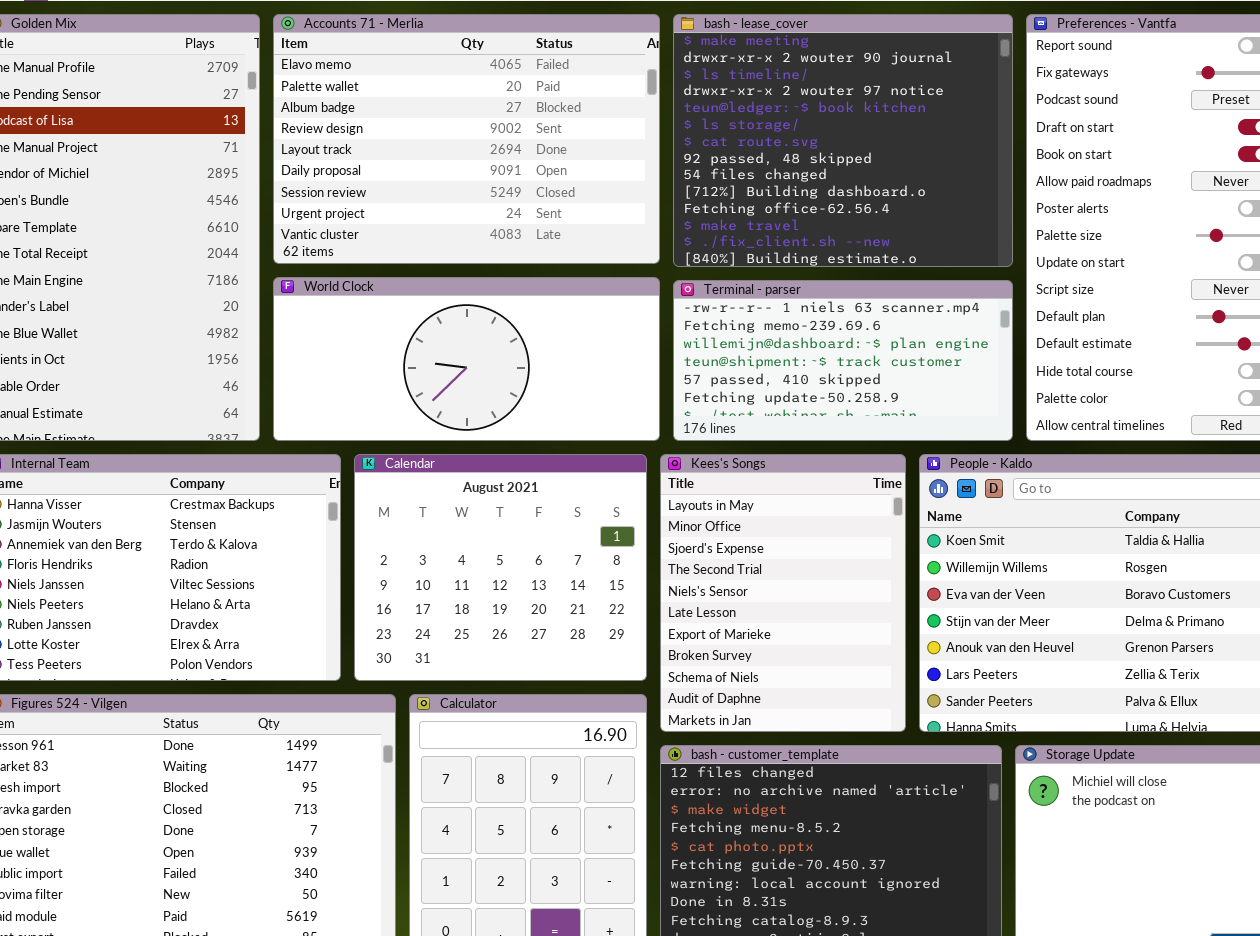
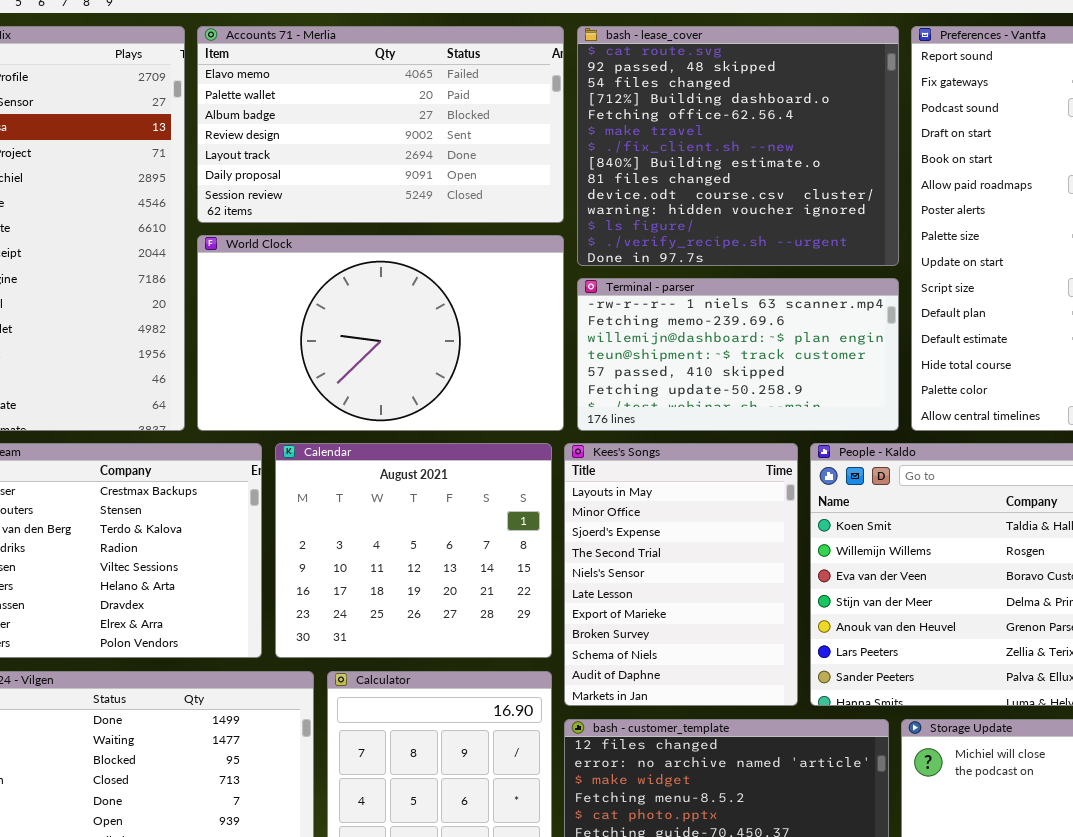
Accounts 71 - Merlia: [273,14,660,264] -> [197,26,564,223], resized
bash - lease_cover: [673,14,1013,267] -> [577,26,899,266], scrolled down 6 rows
World Clock: [273,277,660,441] -> [197,235,564,431], resized

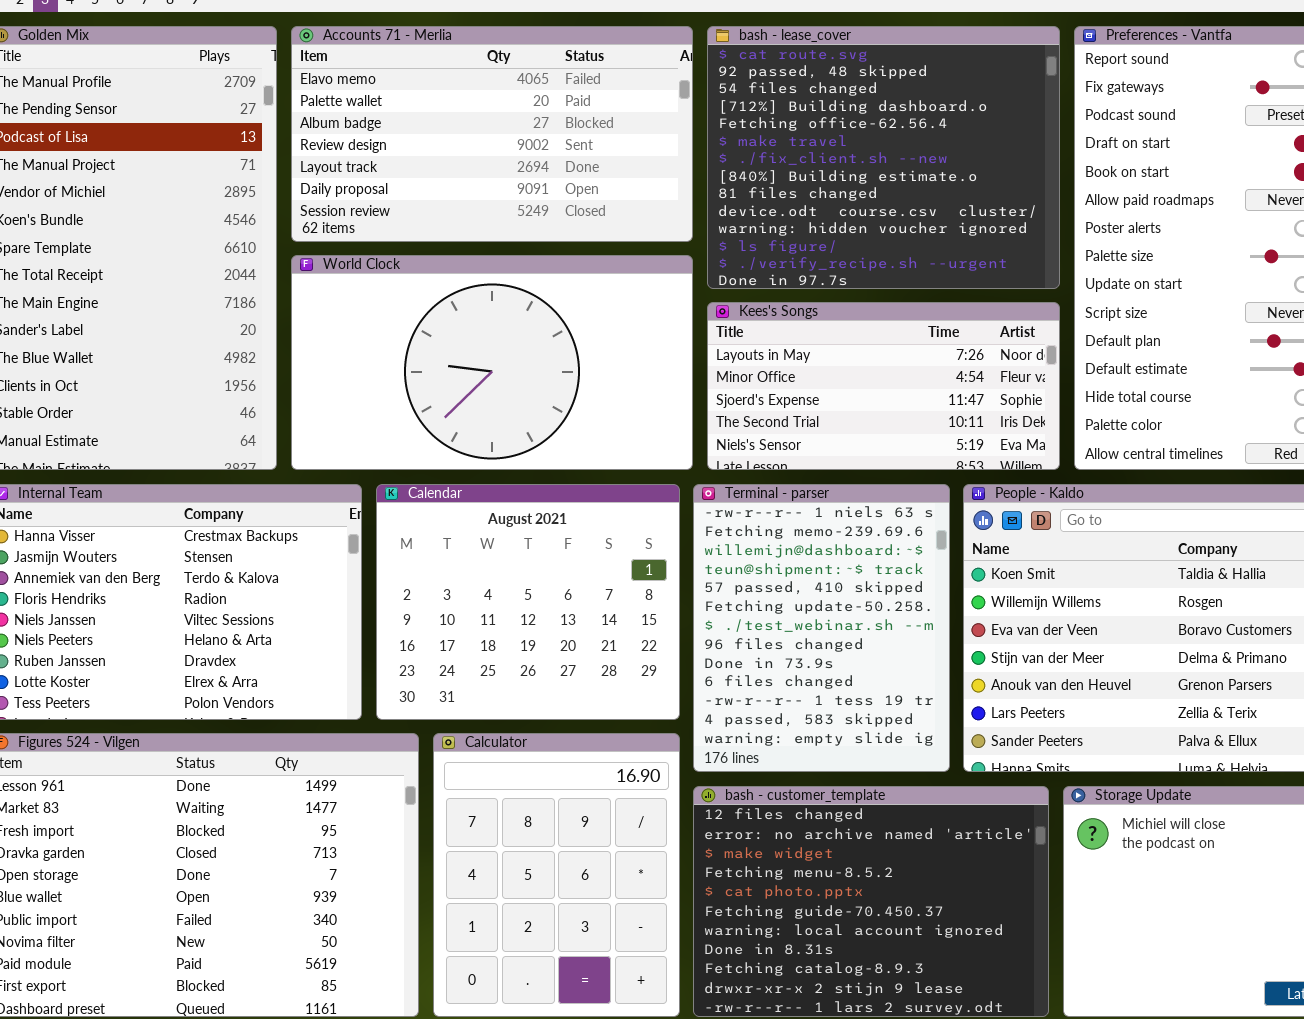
Terminal - parser: [577,278,899,431] -> [693,484,950,772], moved, resized
Kees's Songs: [564,443,798,706] -> [707,302,1060,470], moved, resized

